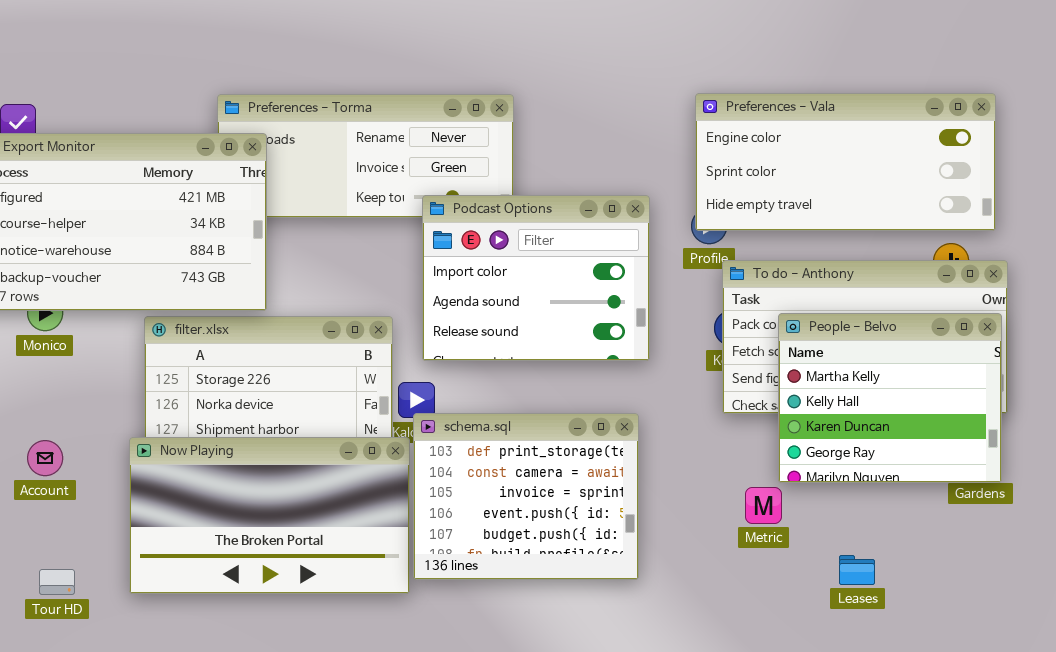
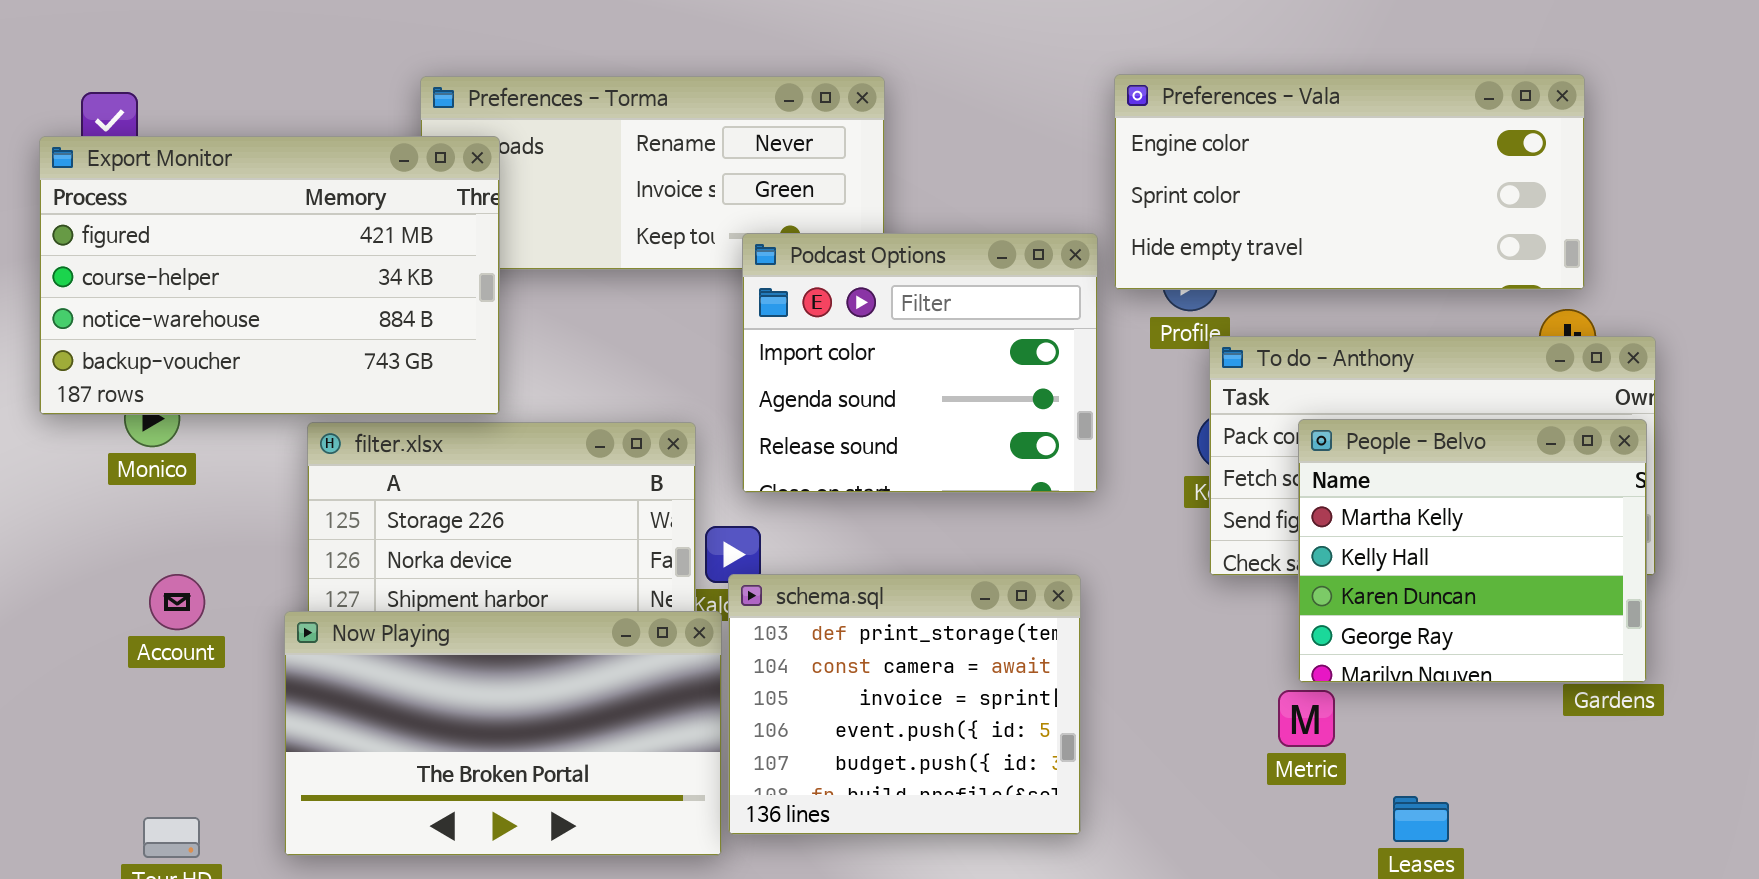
Preferences - Vala: [695,93,996,231] -> [1114,74,1585,290], moved
Account: [27,440,63,476] -> [149,574,205,630], moved
Metric: [745,487,782,524] -> [1278,690,1335,747], moved

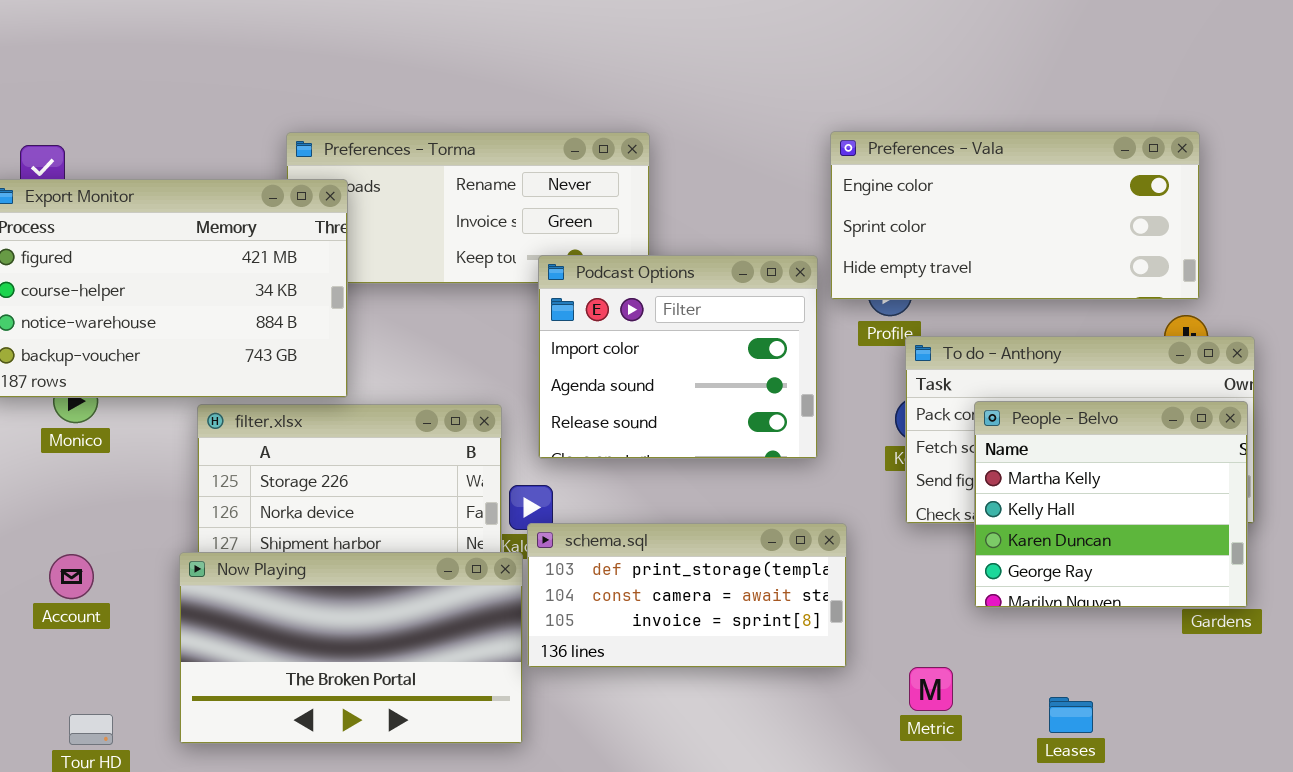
Account: [149,574,205,630] -> [49,554,94,599], moved
schema.sql: [728,574,1081,835] -> [527,523,847,668], resized
Metric: [1278,690,1335,747] -> [909,667,953,711], moved

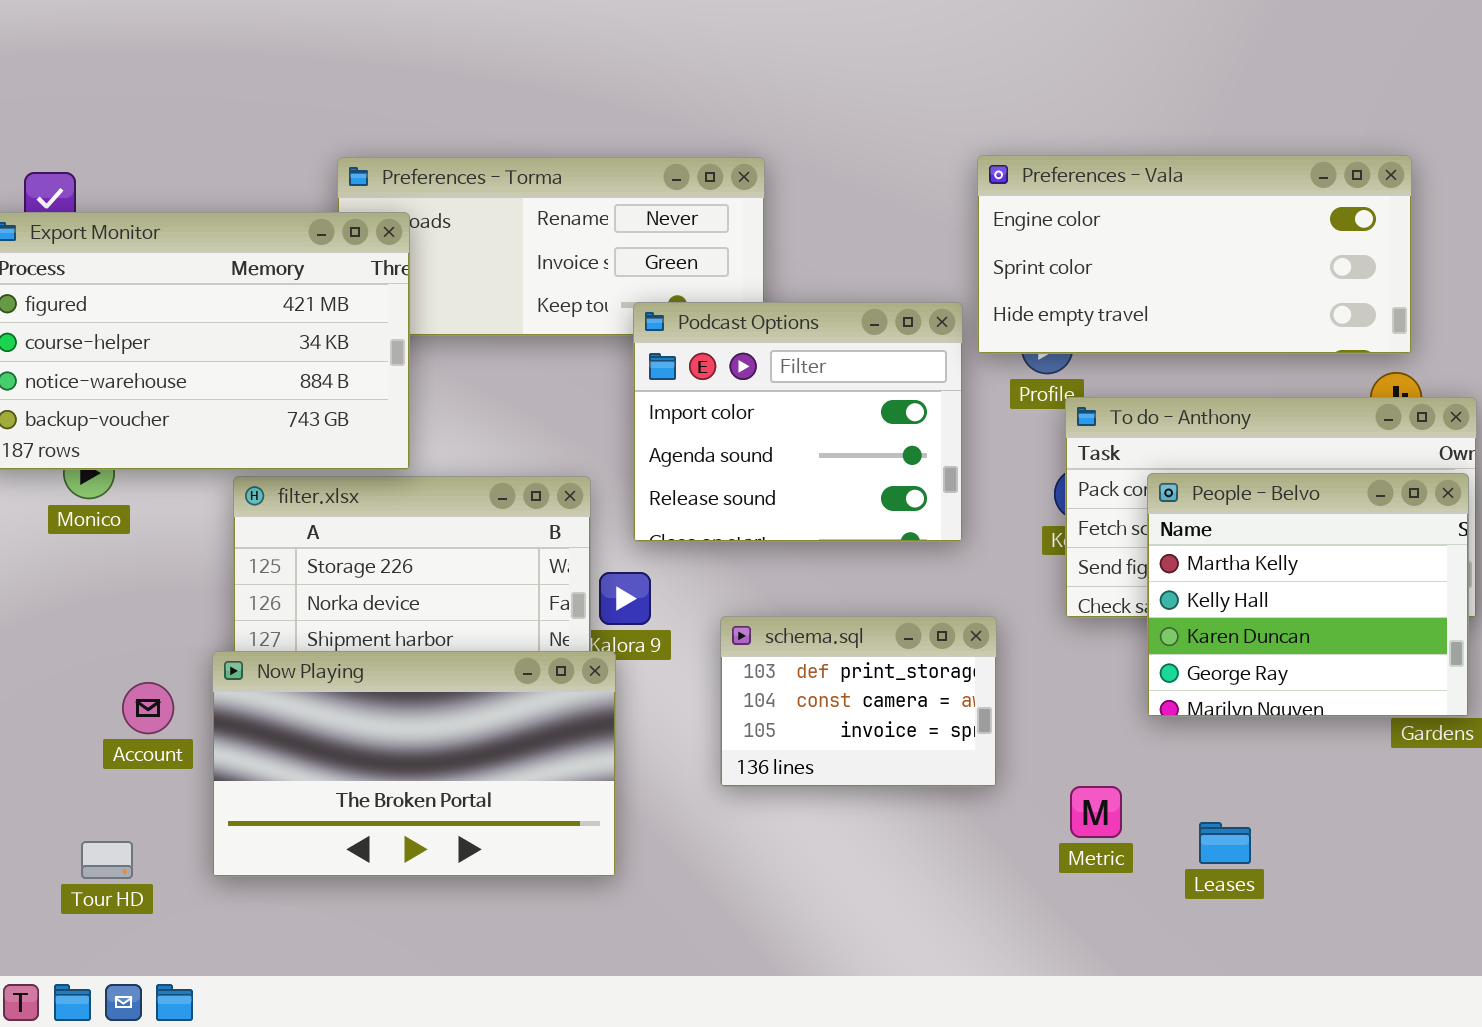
schema.sql: [527,523,847,668] -> [720,616,997,787], resized
Account: [49,554,94,599] -> [122,682,174,734], moved
Leases: [1049,697,1093,733] -> [1199,822,1251,864], moved

